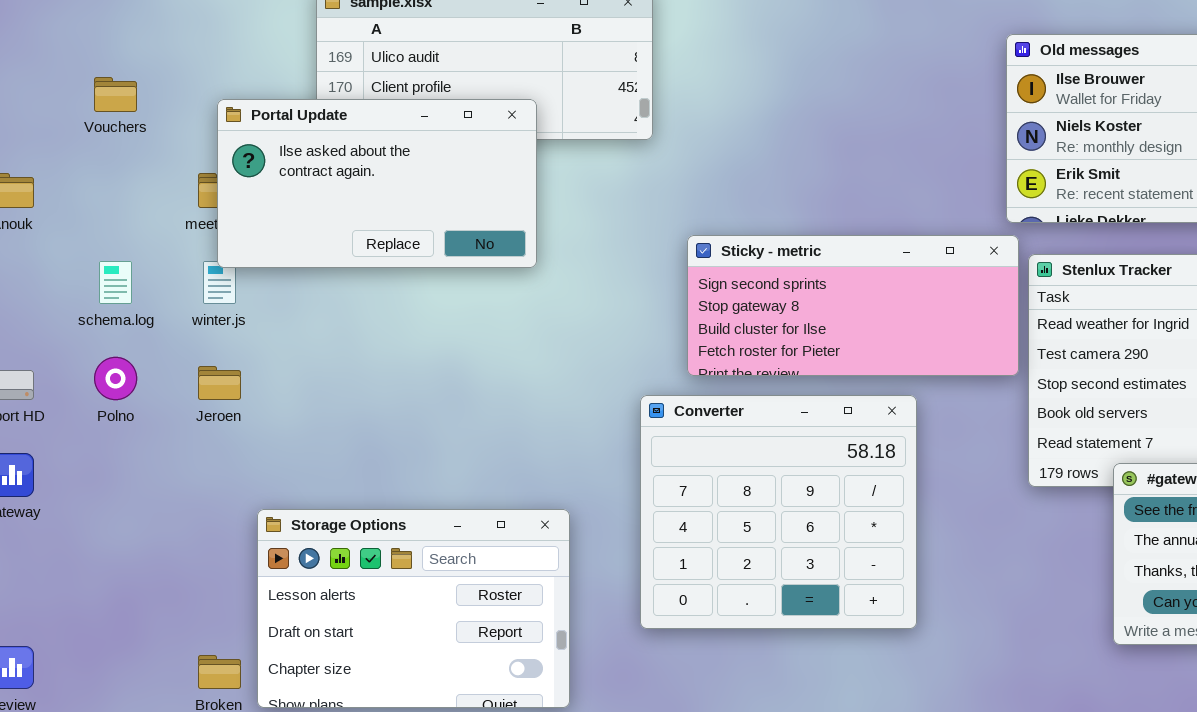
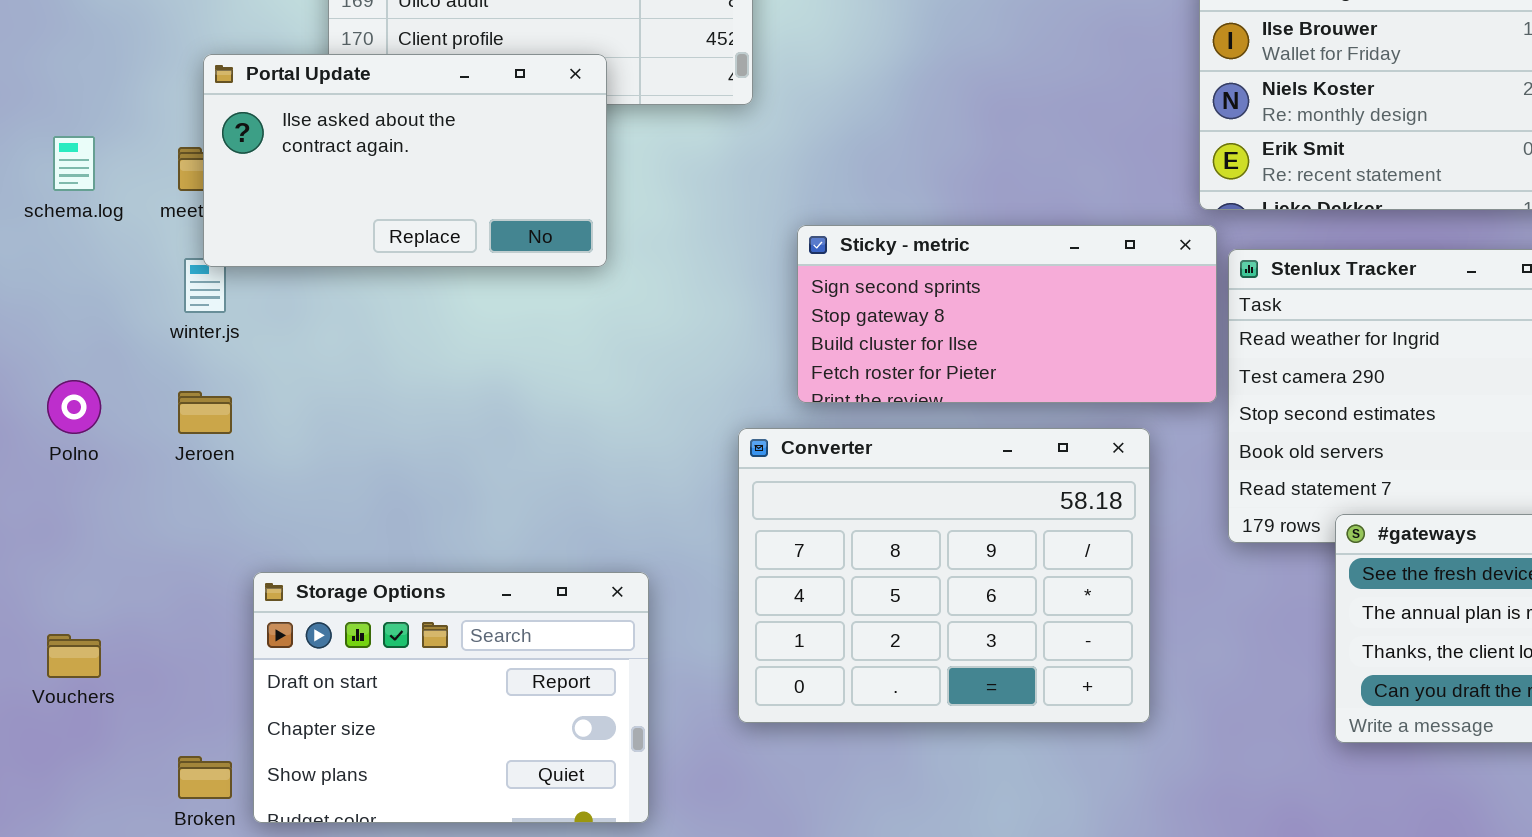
Vouchers: [94,77,137,112] -> [47,634,101,678], moved
schema.log: [99,261,132,304] -> [53,136,95,191], moved
Converter: [640,395,917,629] -> [738,428,1150,723], resized
Storage Options: [257,509,570,708] -> [253,572,649,823], scrolled down 1 row

